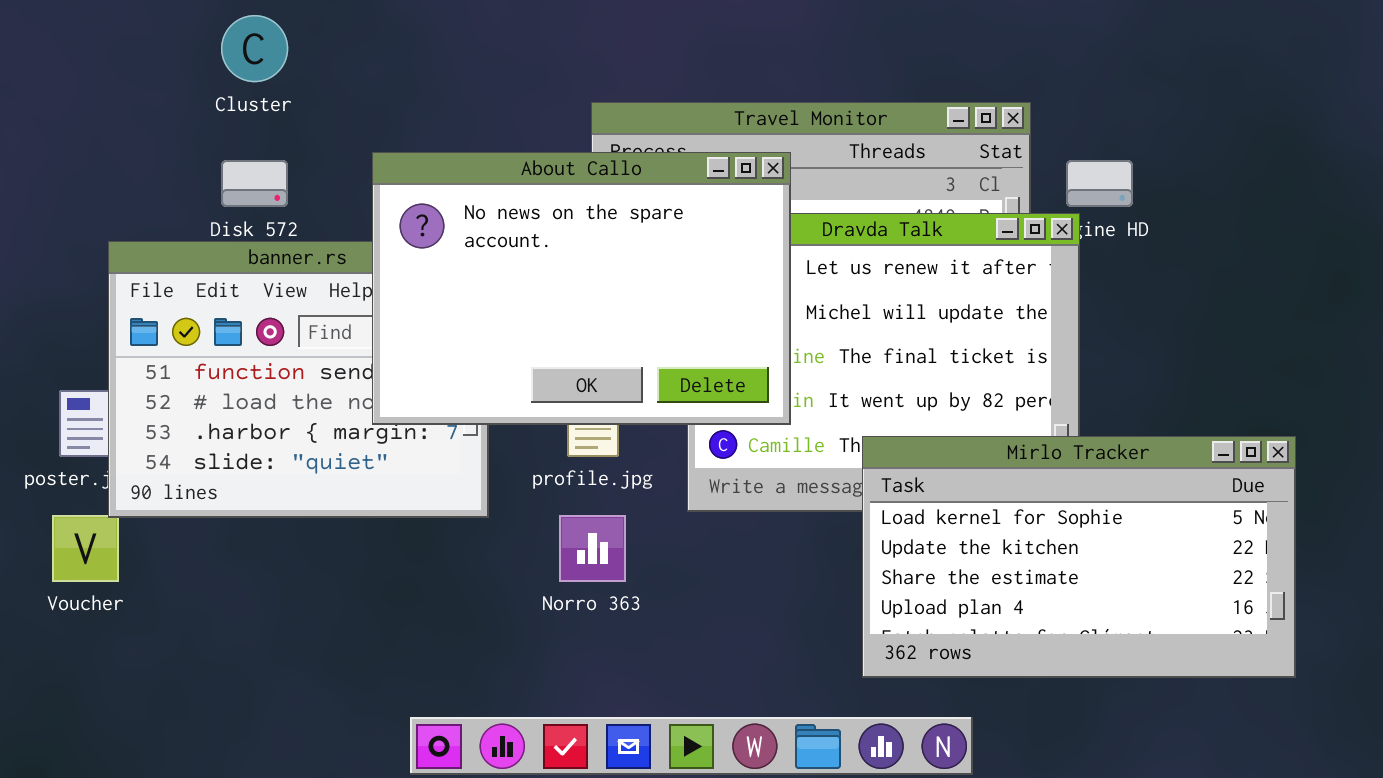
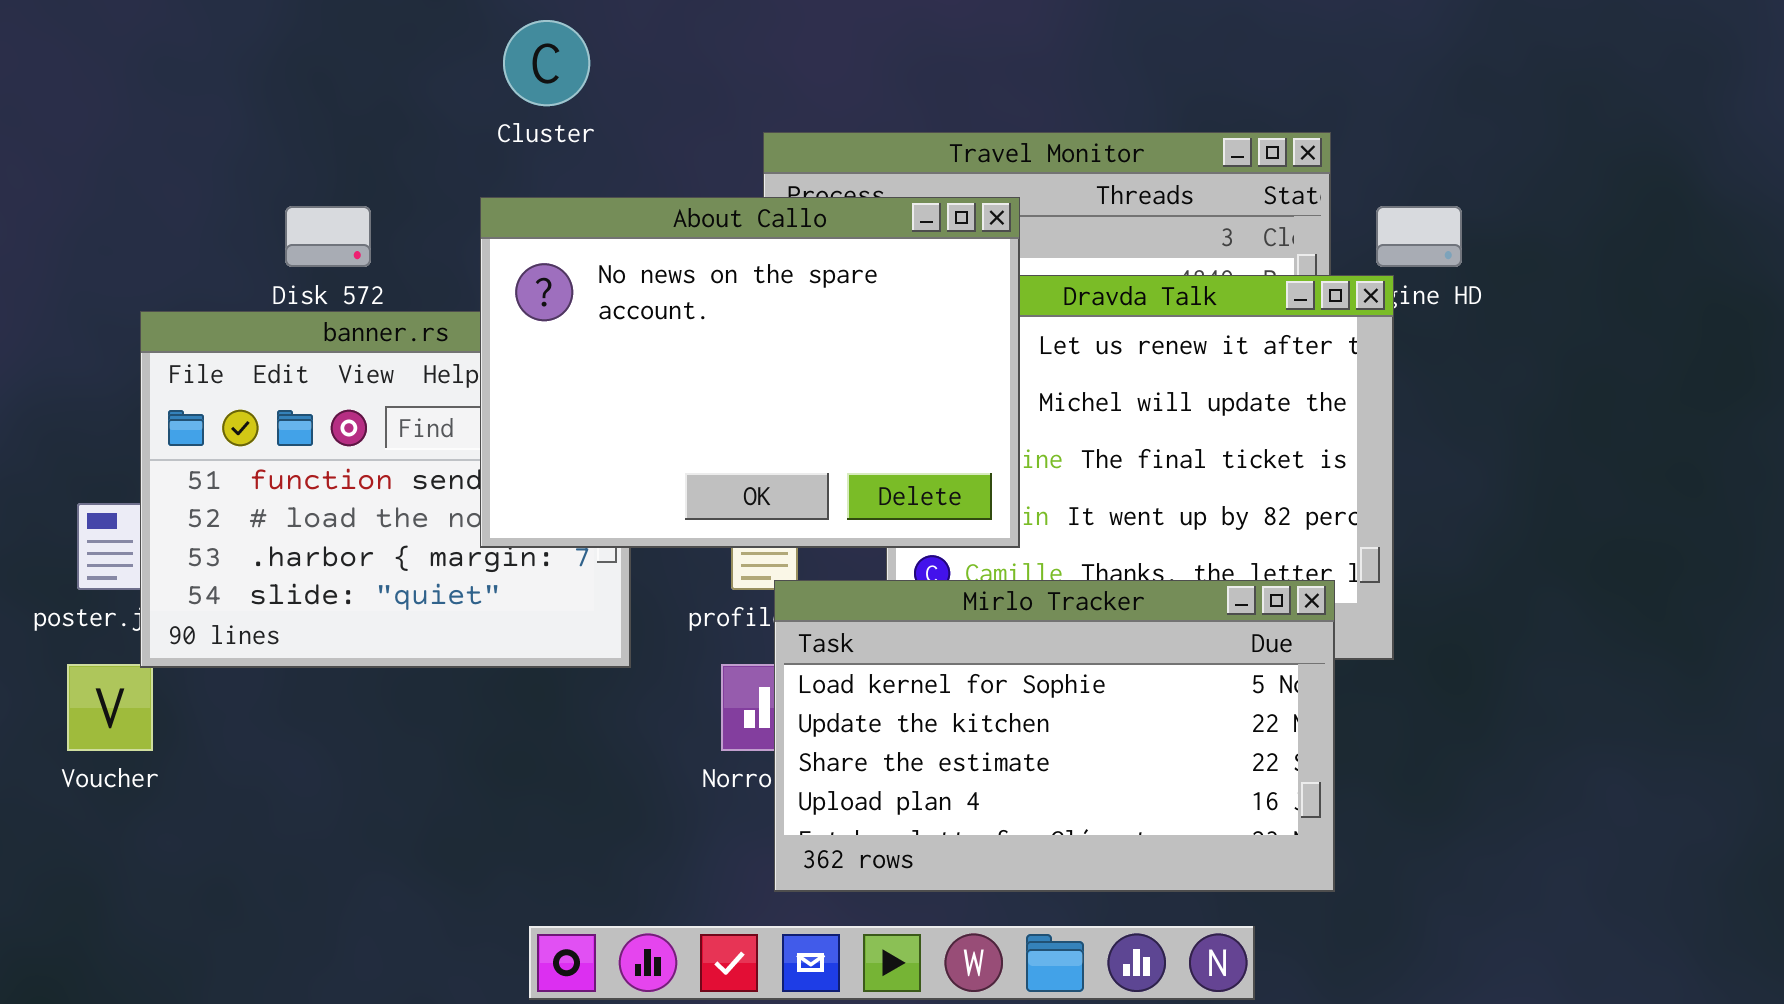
Cluster: [221,15,288,82] -> [503,20,590,106], moved
Mirlo Tracker: [862,436,1296,678] -> [774,580,1335,892], moved

